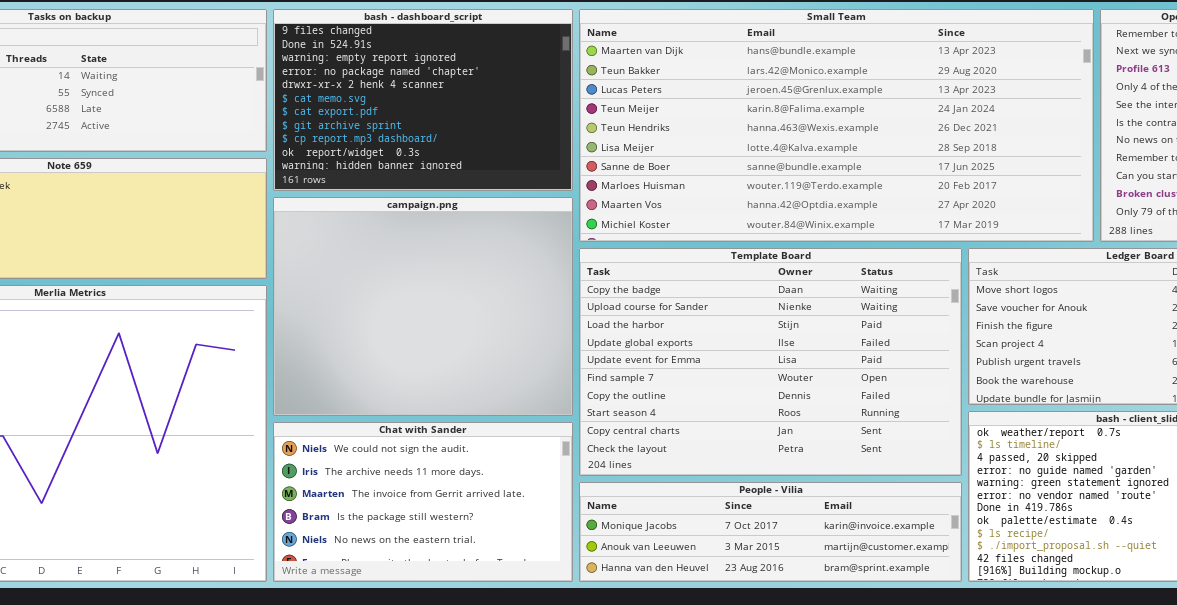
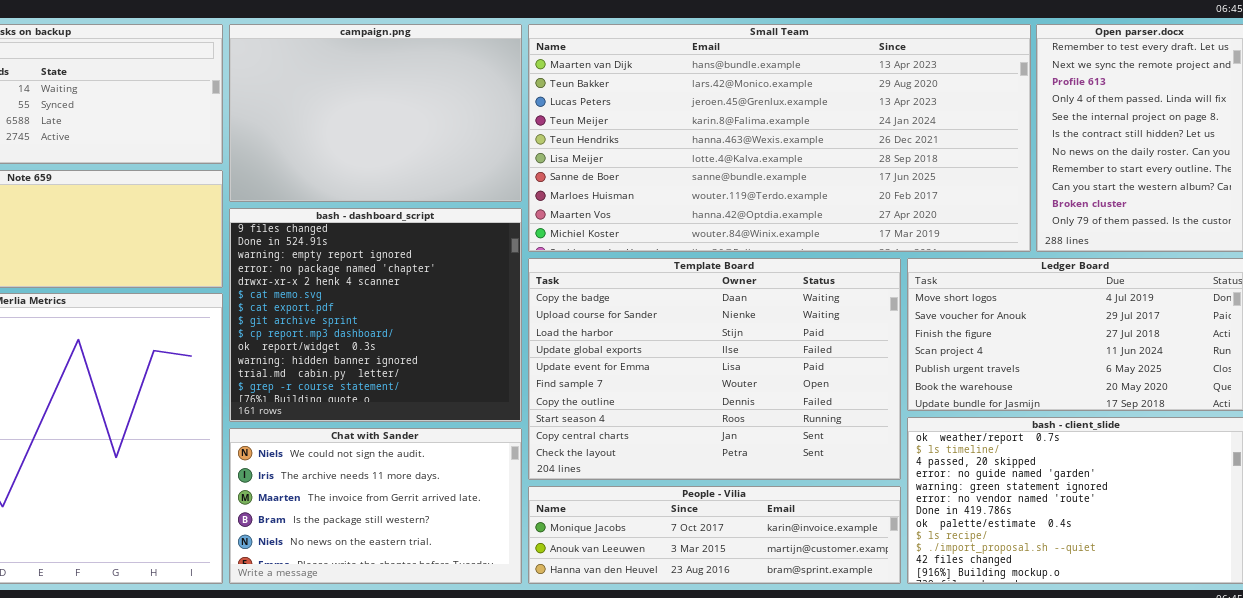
bash - dashboard_script: [273,9,573,191] -> [229,208,522,422], moved, resized
campaign.png: [273,197,573,416] -> [229,24,522,202], moved, resized

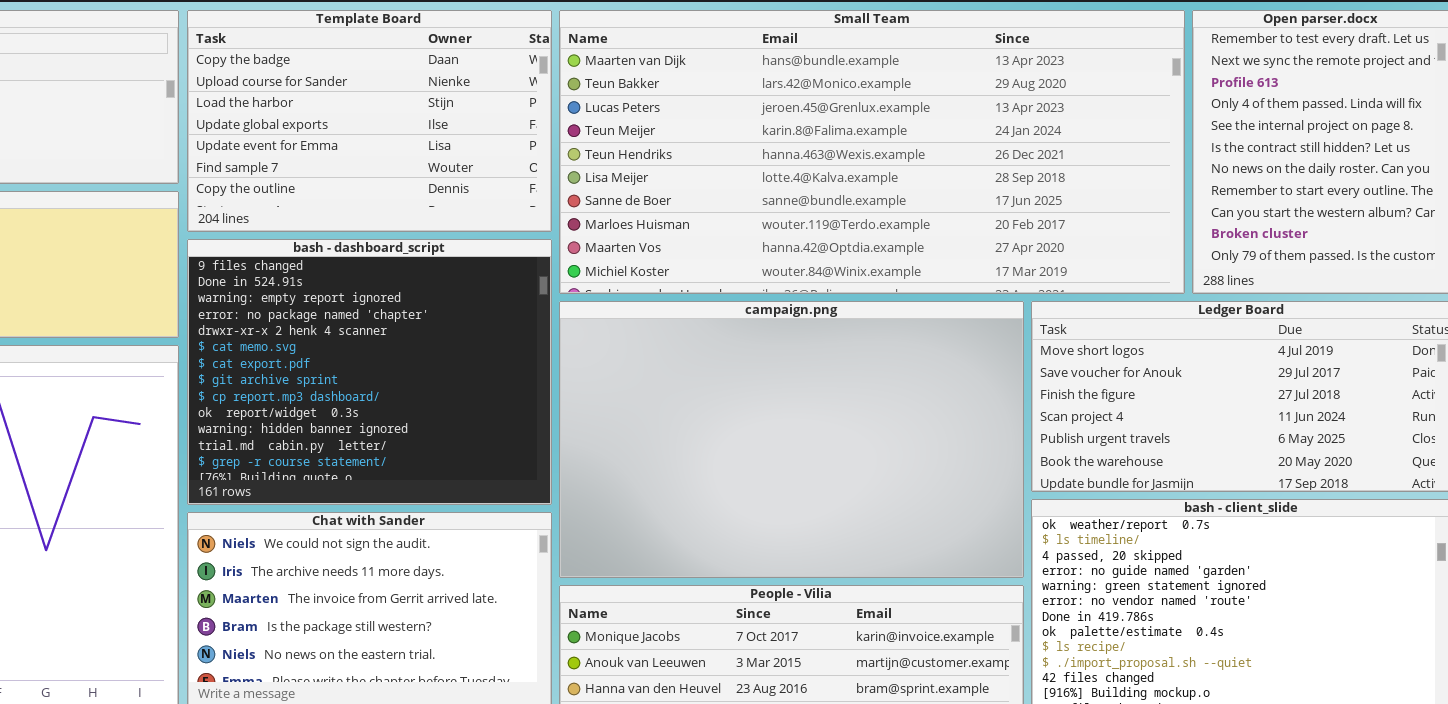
campaign.png: [229,24,522,202] -> [559,301,1024,578], moved, resized
Template Board: [528,258,901,480] -> [187,10,552,232], moved, resized

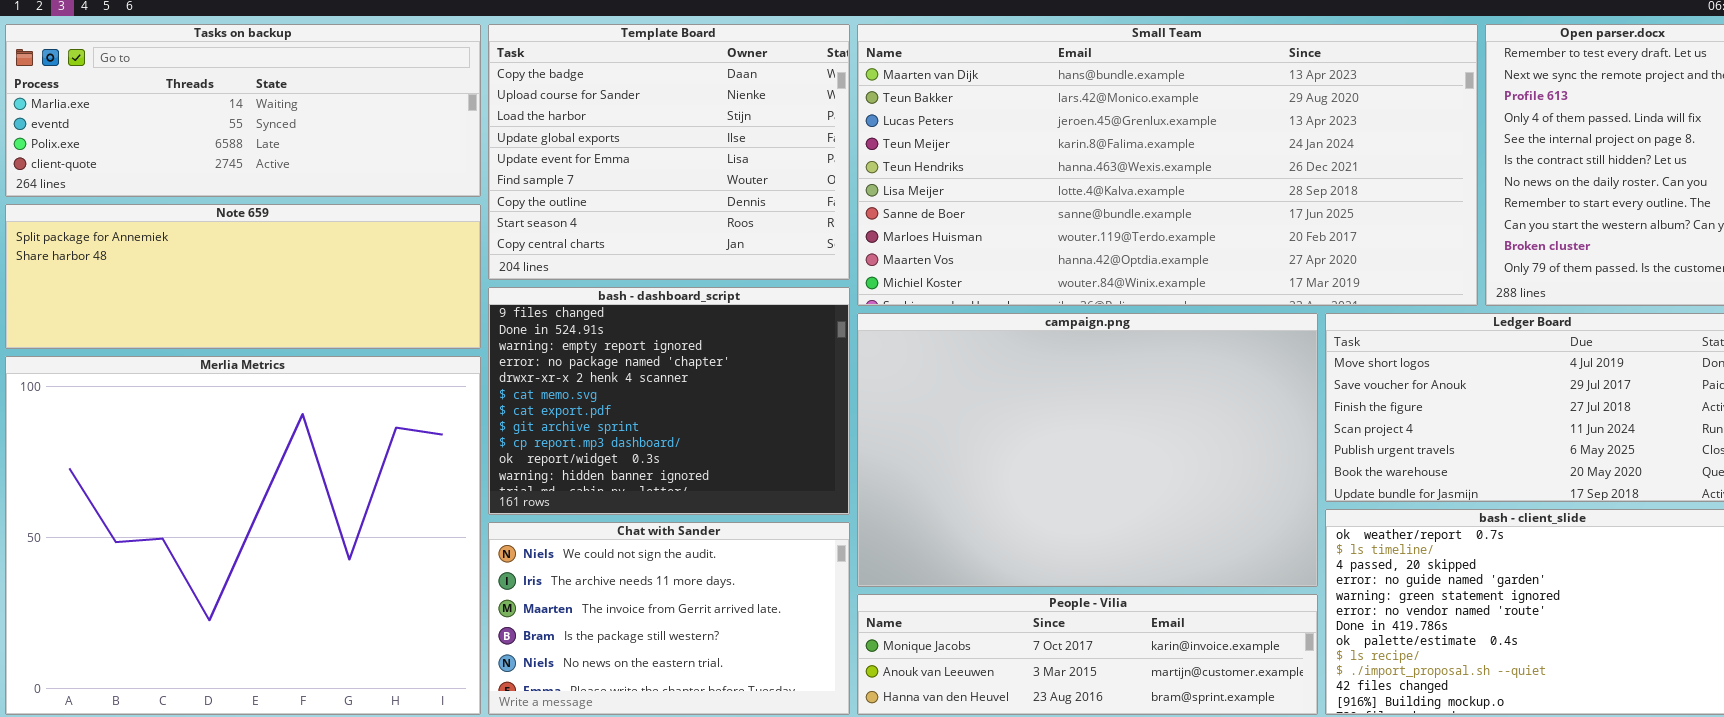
Template Board: [187,10,552,232] -> [488,24,850,280], resized
bash - dashboard_script: [187,239,552,505] -> [488,287,850,515], resized

